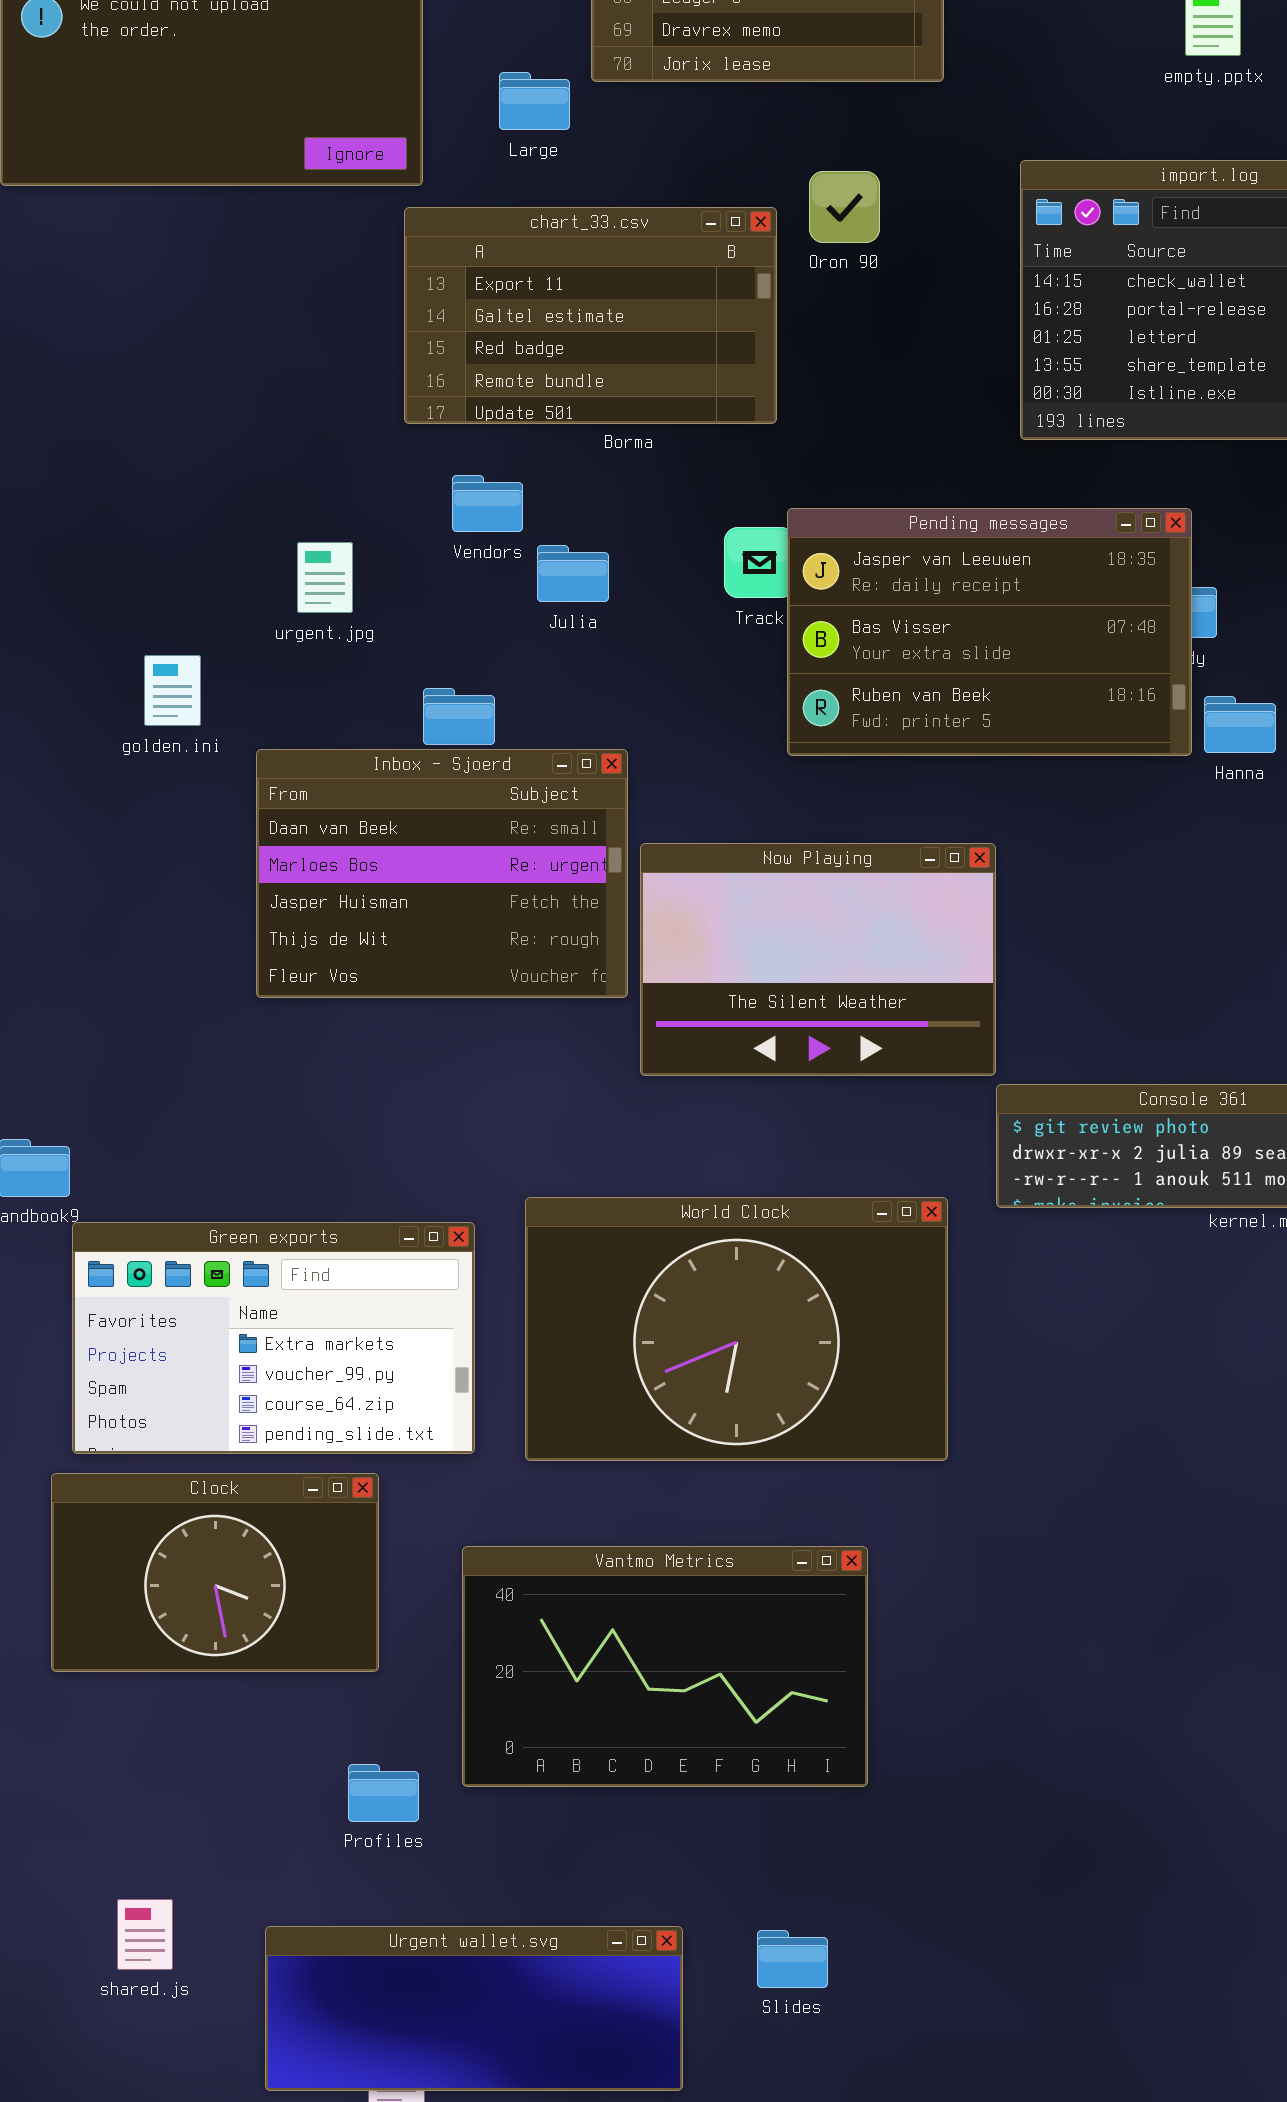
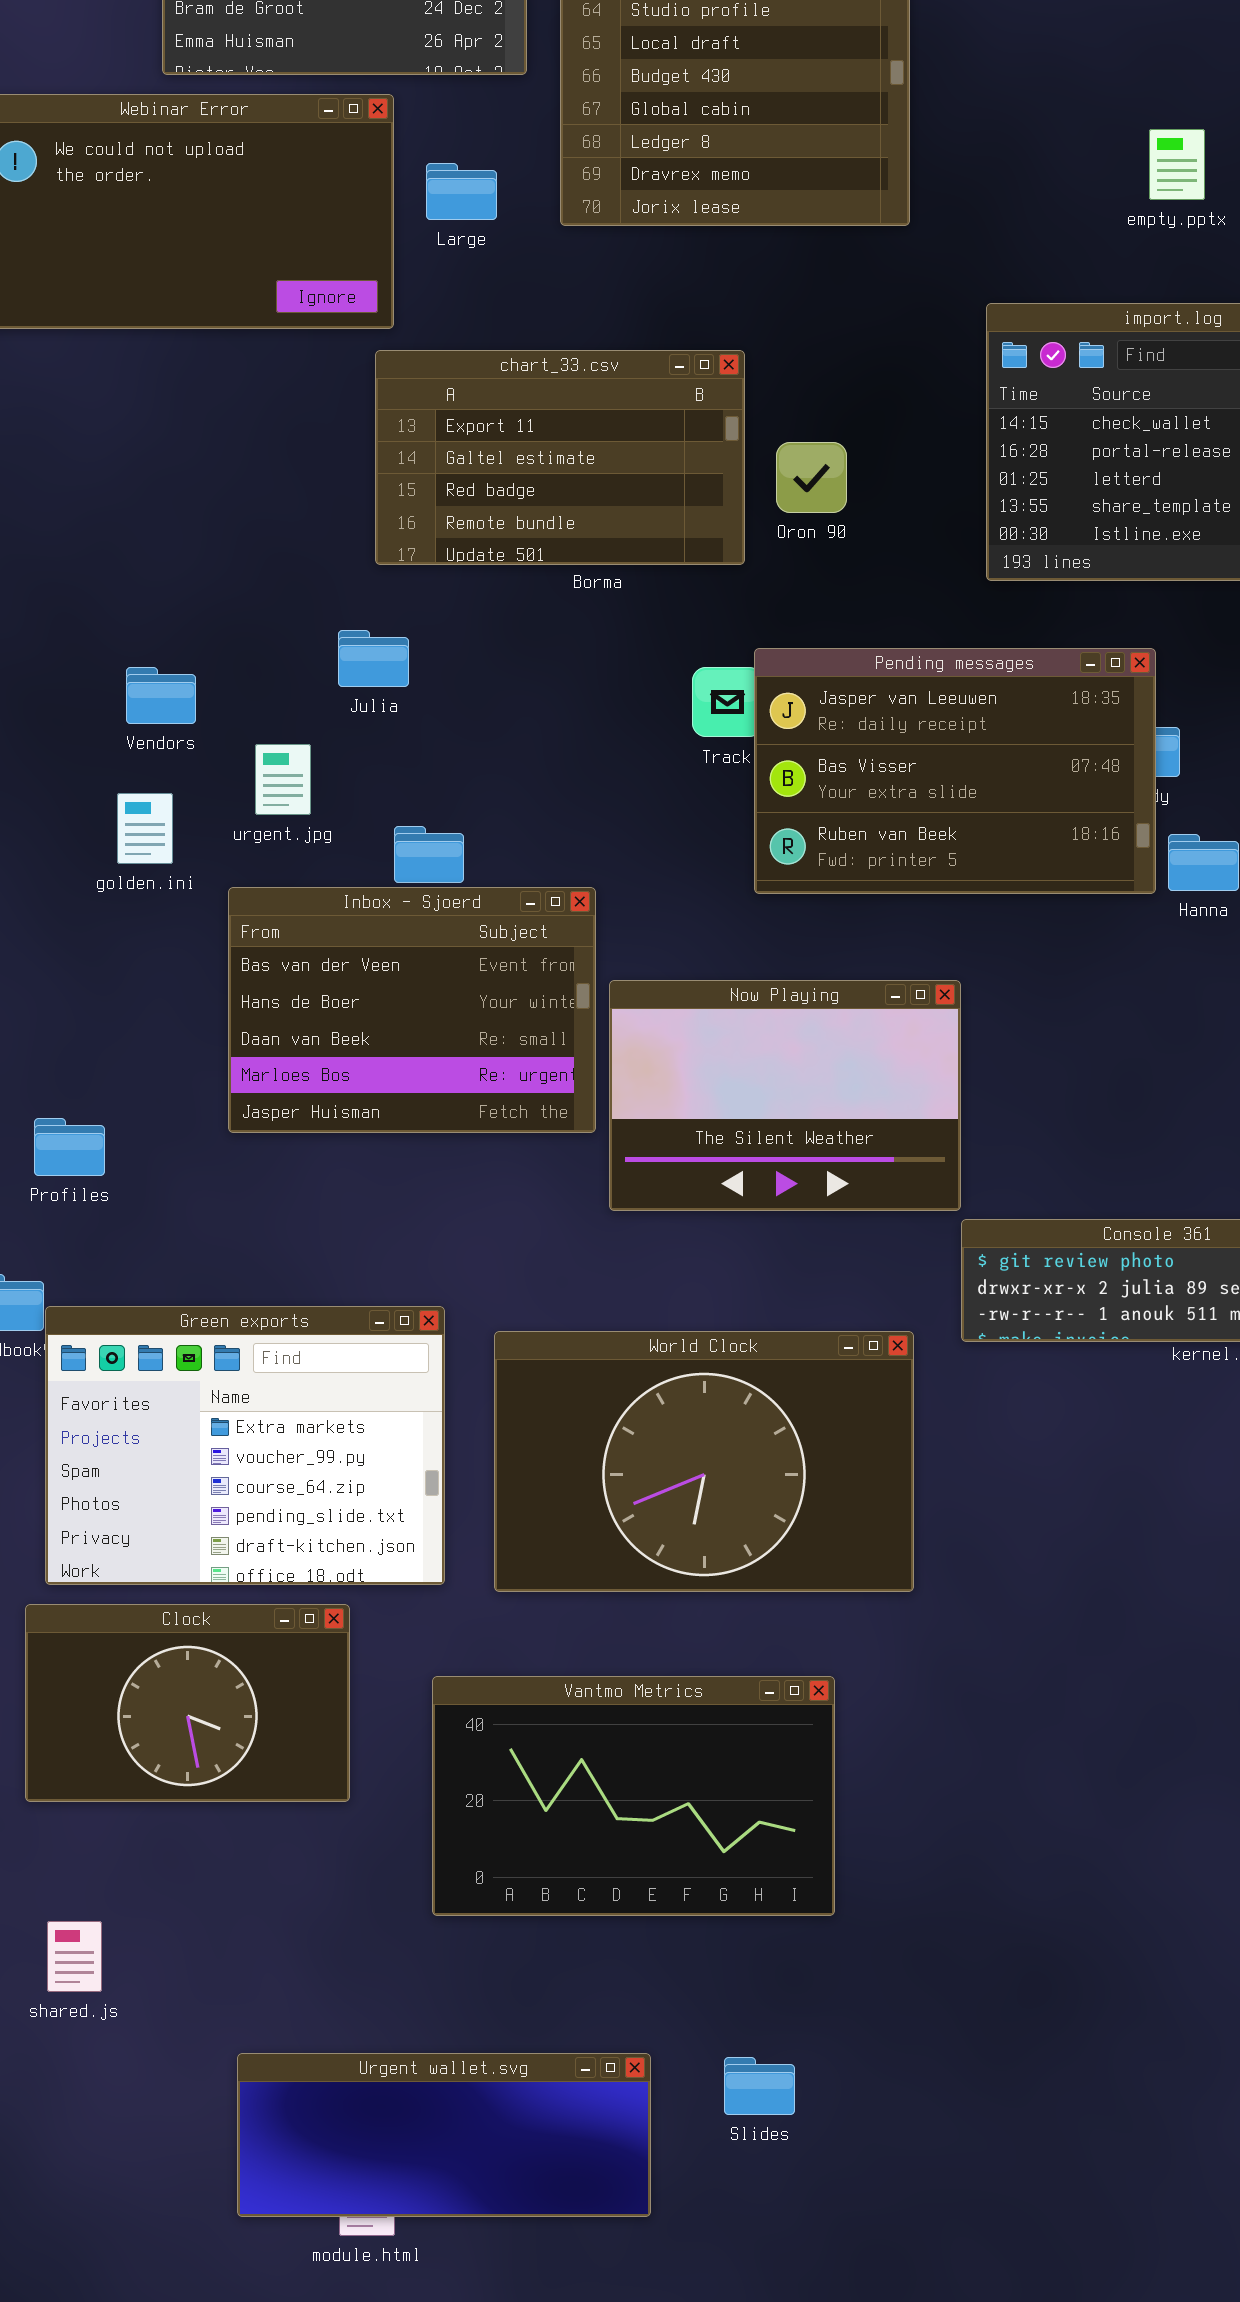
Large: [499,72,570,130] -> [426,163,497,220], moved
Oron 90: [809,171,880,243] -> [776,442,847,513], moved
Vendors: [452,475,523,532] -> [126,667,196,724], moved
urgent.jpg: [297,542,353,613] -> [255,744,311,815], moved
Julia: [537,545,609,602] -> [338,630,409,687], moved
Inbox - Sjoerd: [256,749,628,998] -> [228,887,596,1133], scrolled up 2 rows
Green exports: [72,1222,475,1454] -> [45,1306,445,1585], resized
Profiles: [348,1764,419,1822] -> [34,1118,105,1176], moved
shared.js: [117,1899,173,1970] -> [47,1921,102,1992], moved

